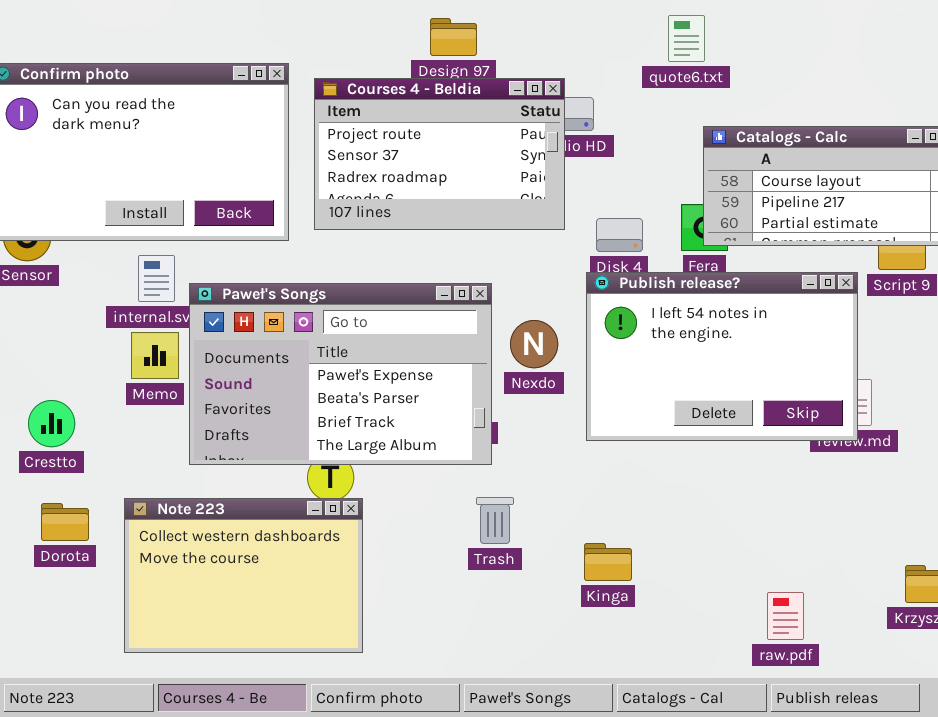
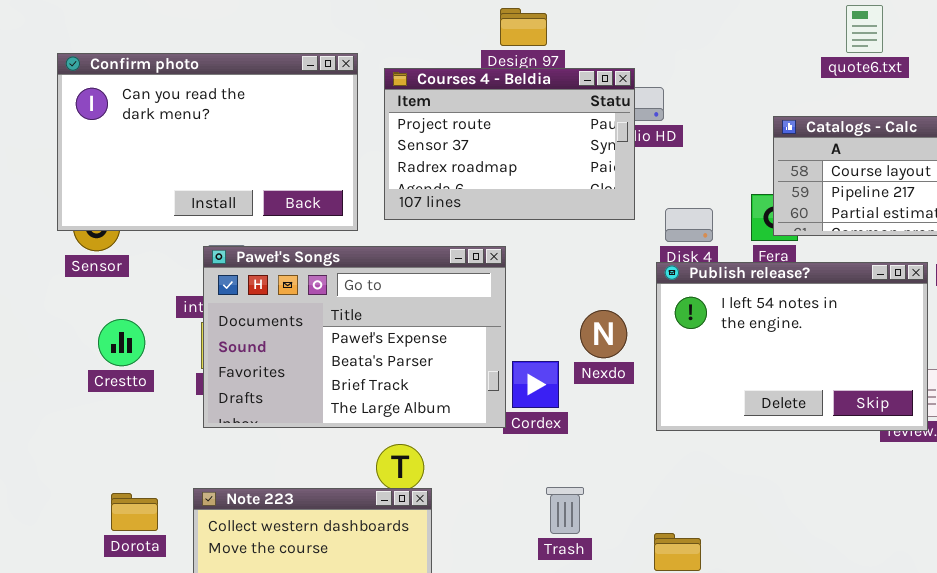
quote6.txt: [668,15,705,62] -> [846,5,883,53], moved
Paweł's Songs: [189,283,492,465] -> [203,246,506,428], moved
Crestto: [28,400,75,447] -> [98,319,145,366], moved

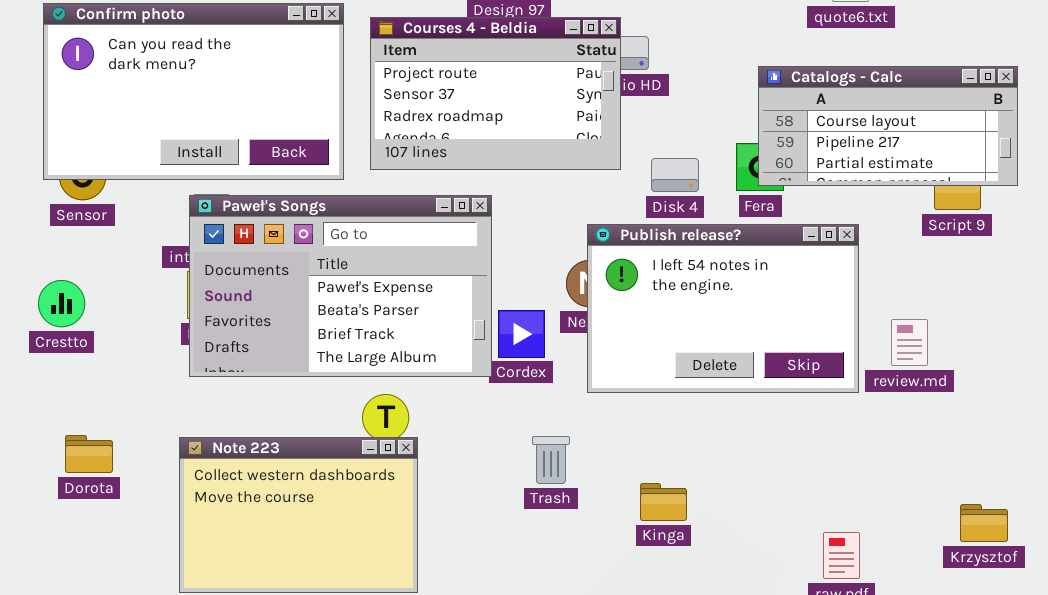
Publish release?: [656,262,928,431] -> [587,224,859,393], moved
Crestto: [98,319,145,366] -> [38,280,85,327], moved
Dorota: [111,493,158,531] -> [65,435,113,473], moved

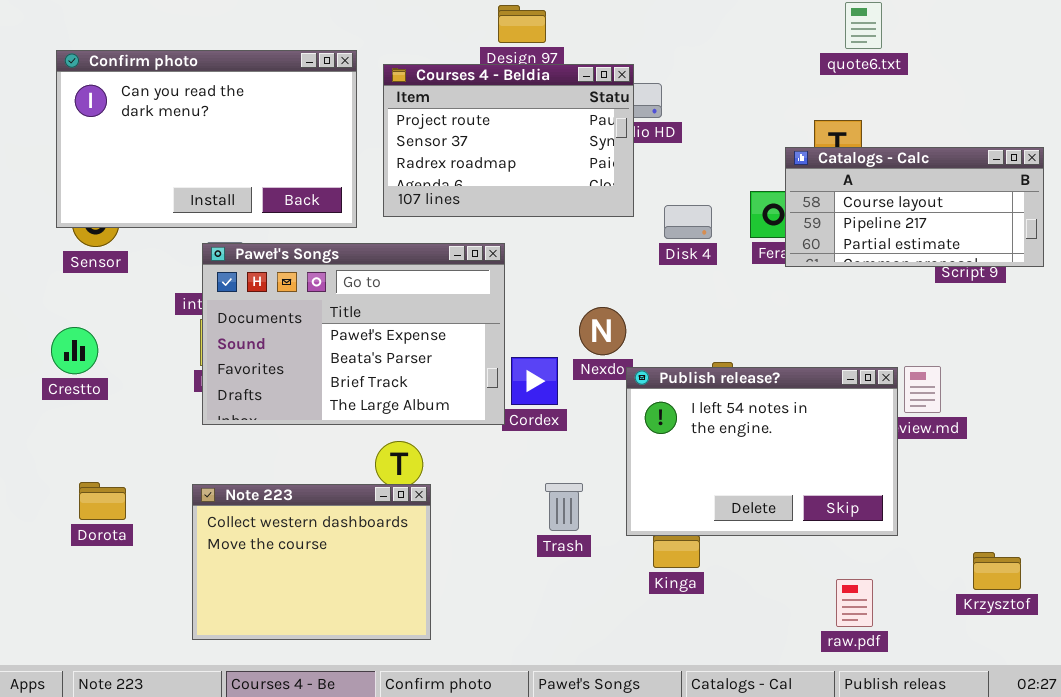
Catalogs - Calc: [758,66,1018,186] -> [785,147,1044,267], moved
Publish release?: [587,224,859,393] -> [626,367,898,536], moved

